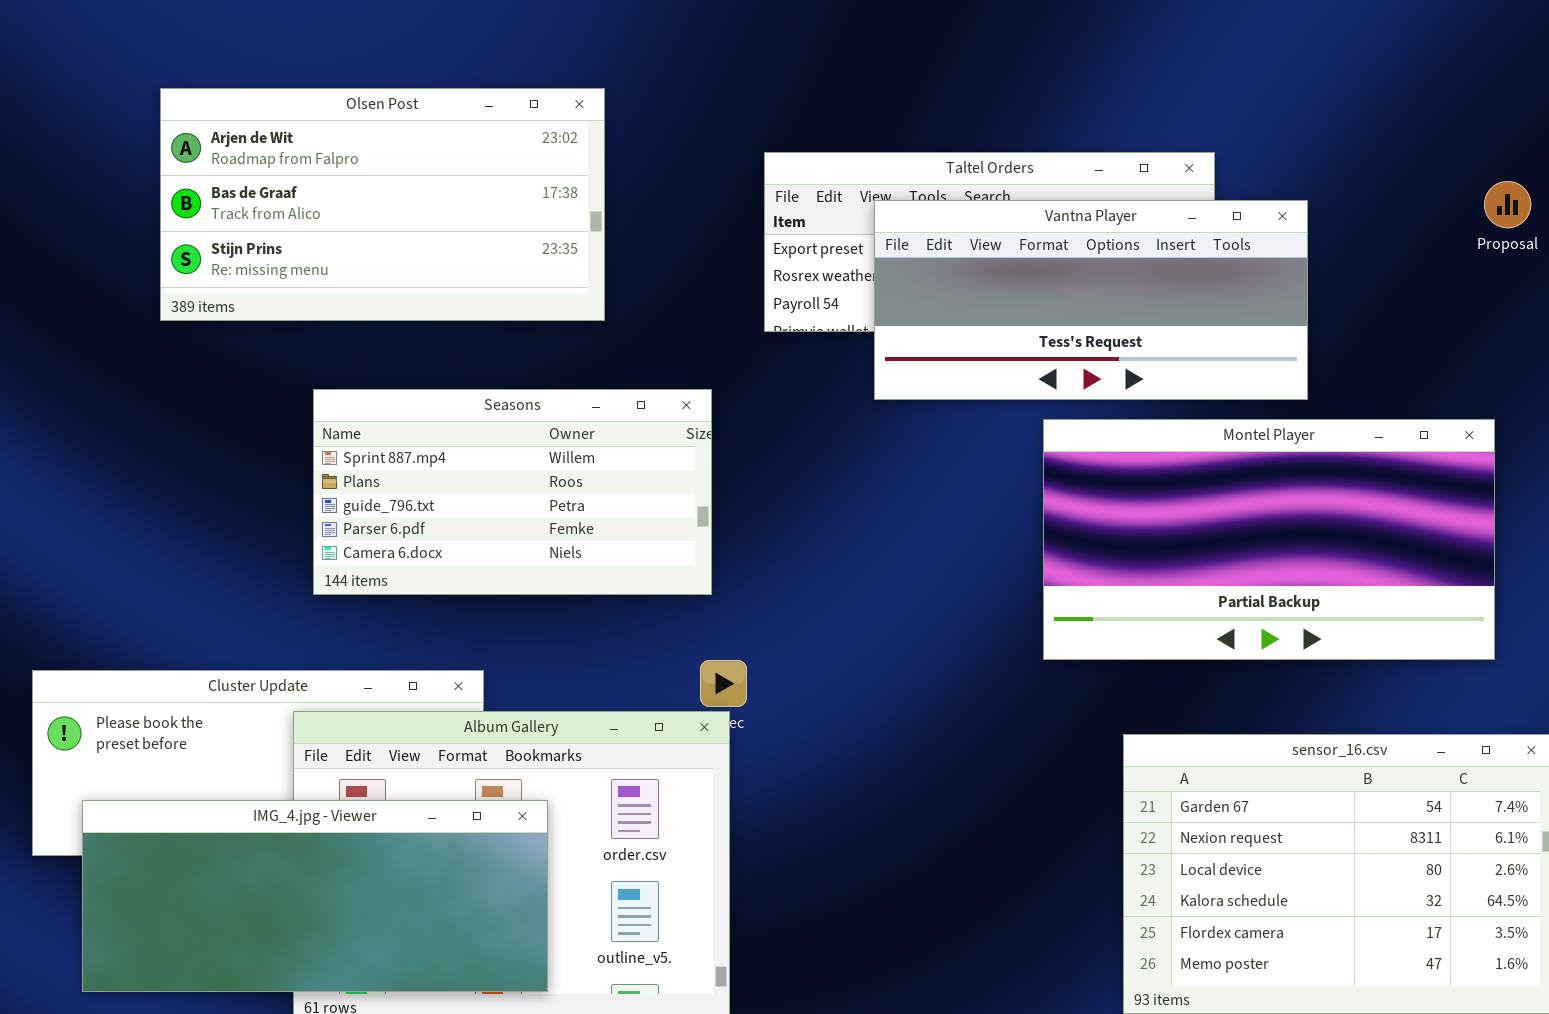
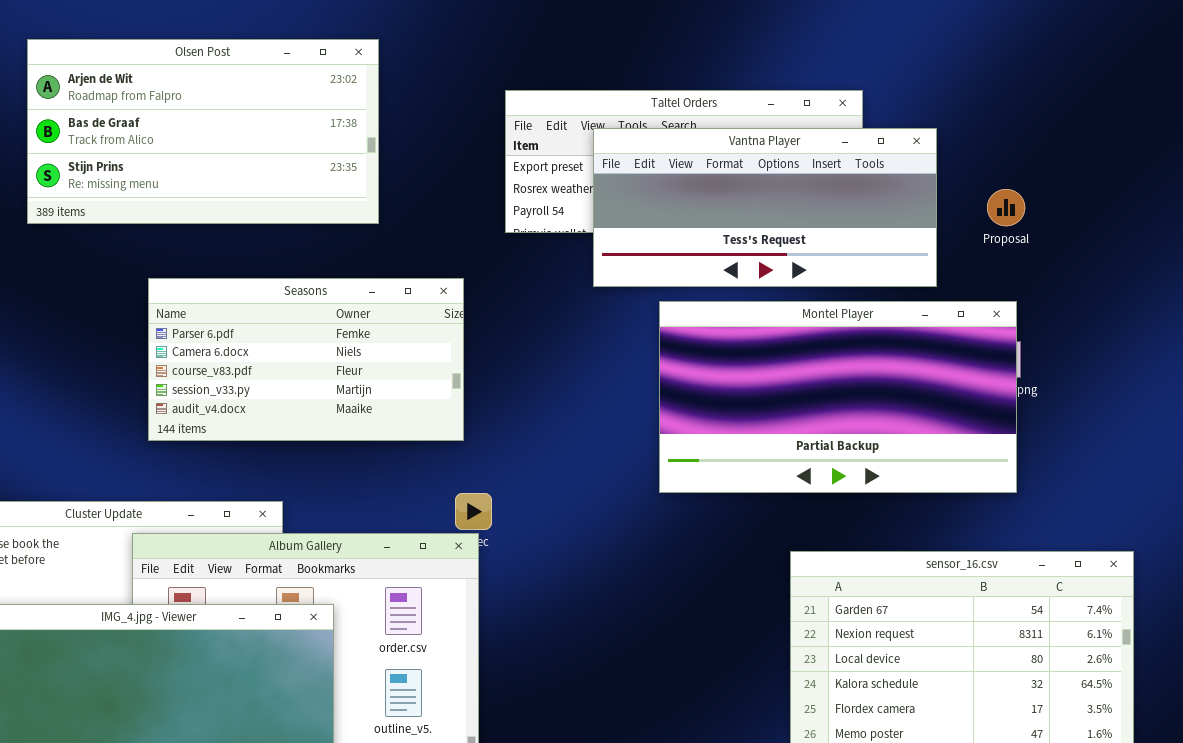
Proposal: [1484,181,1531,228] -> [987,189,1025,226], moved
Seasons: [313,389,712,595] -> [148,278,464,441], scrolled down 3 rows
Montel Player: [1043,419,1495,660] -> [659,301,1017,493], moved

